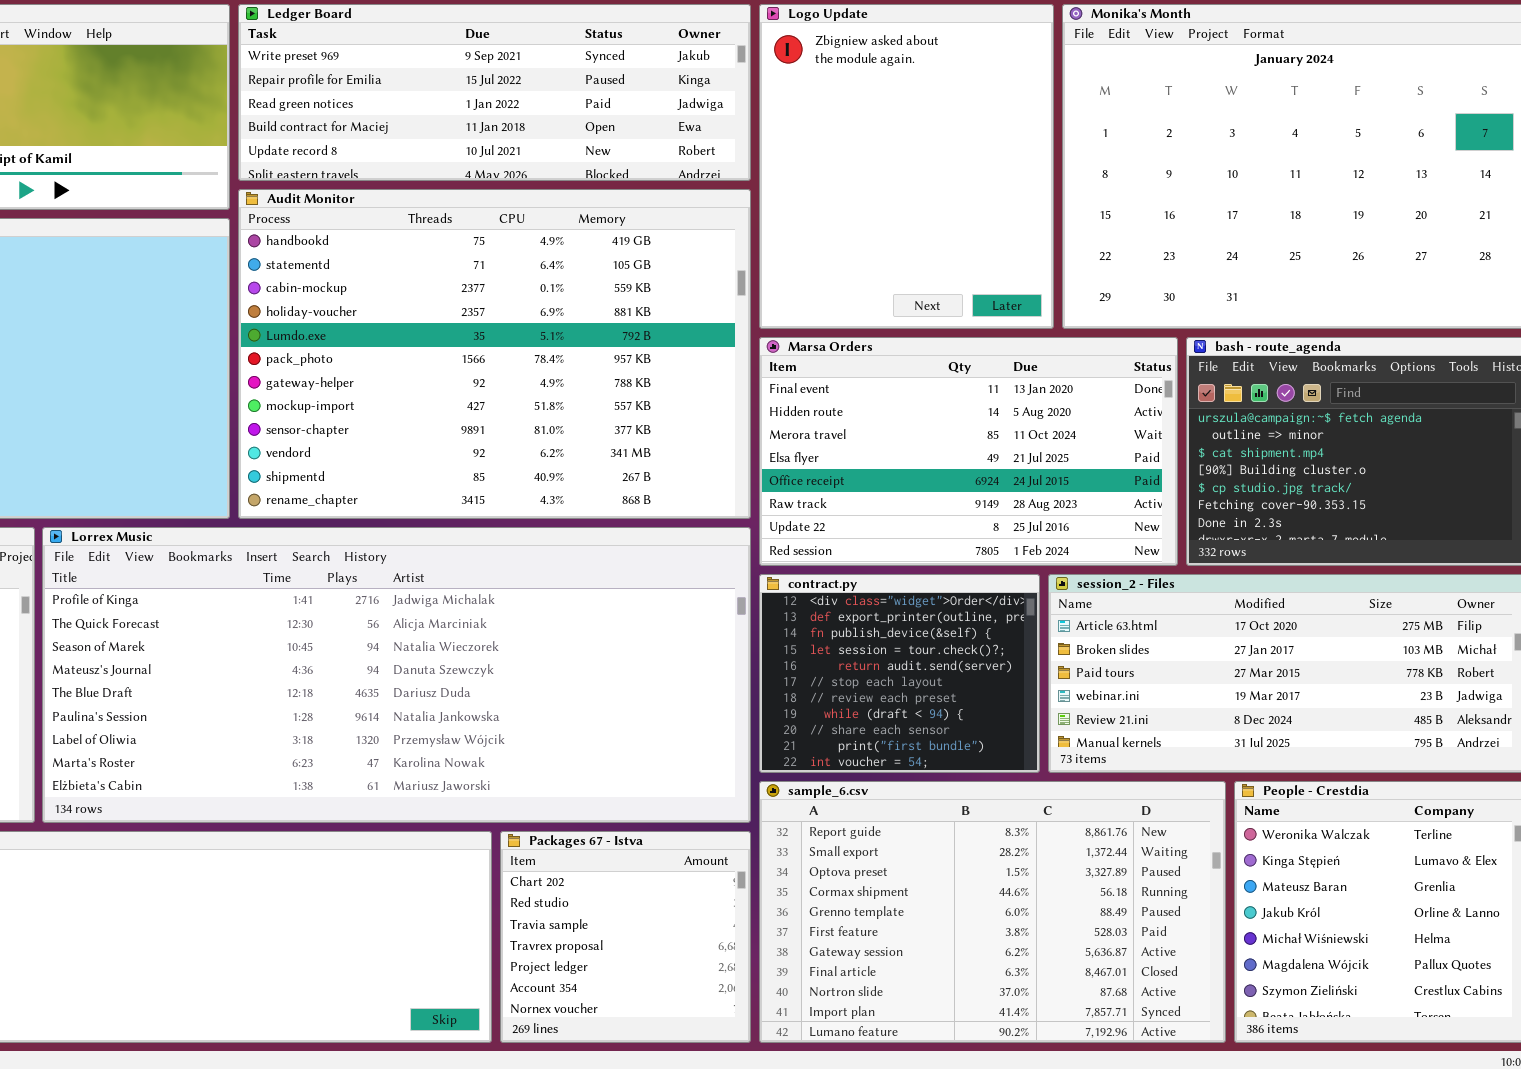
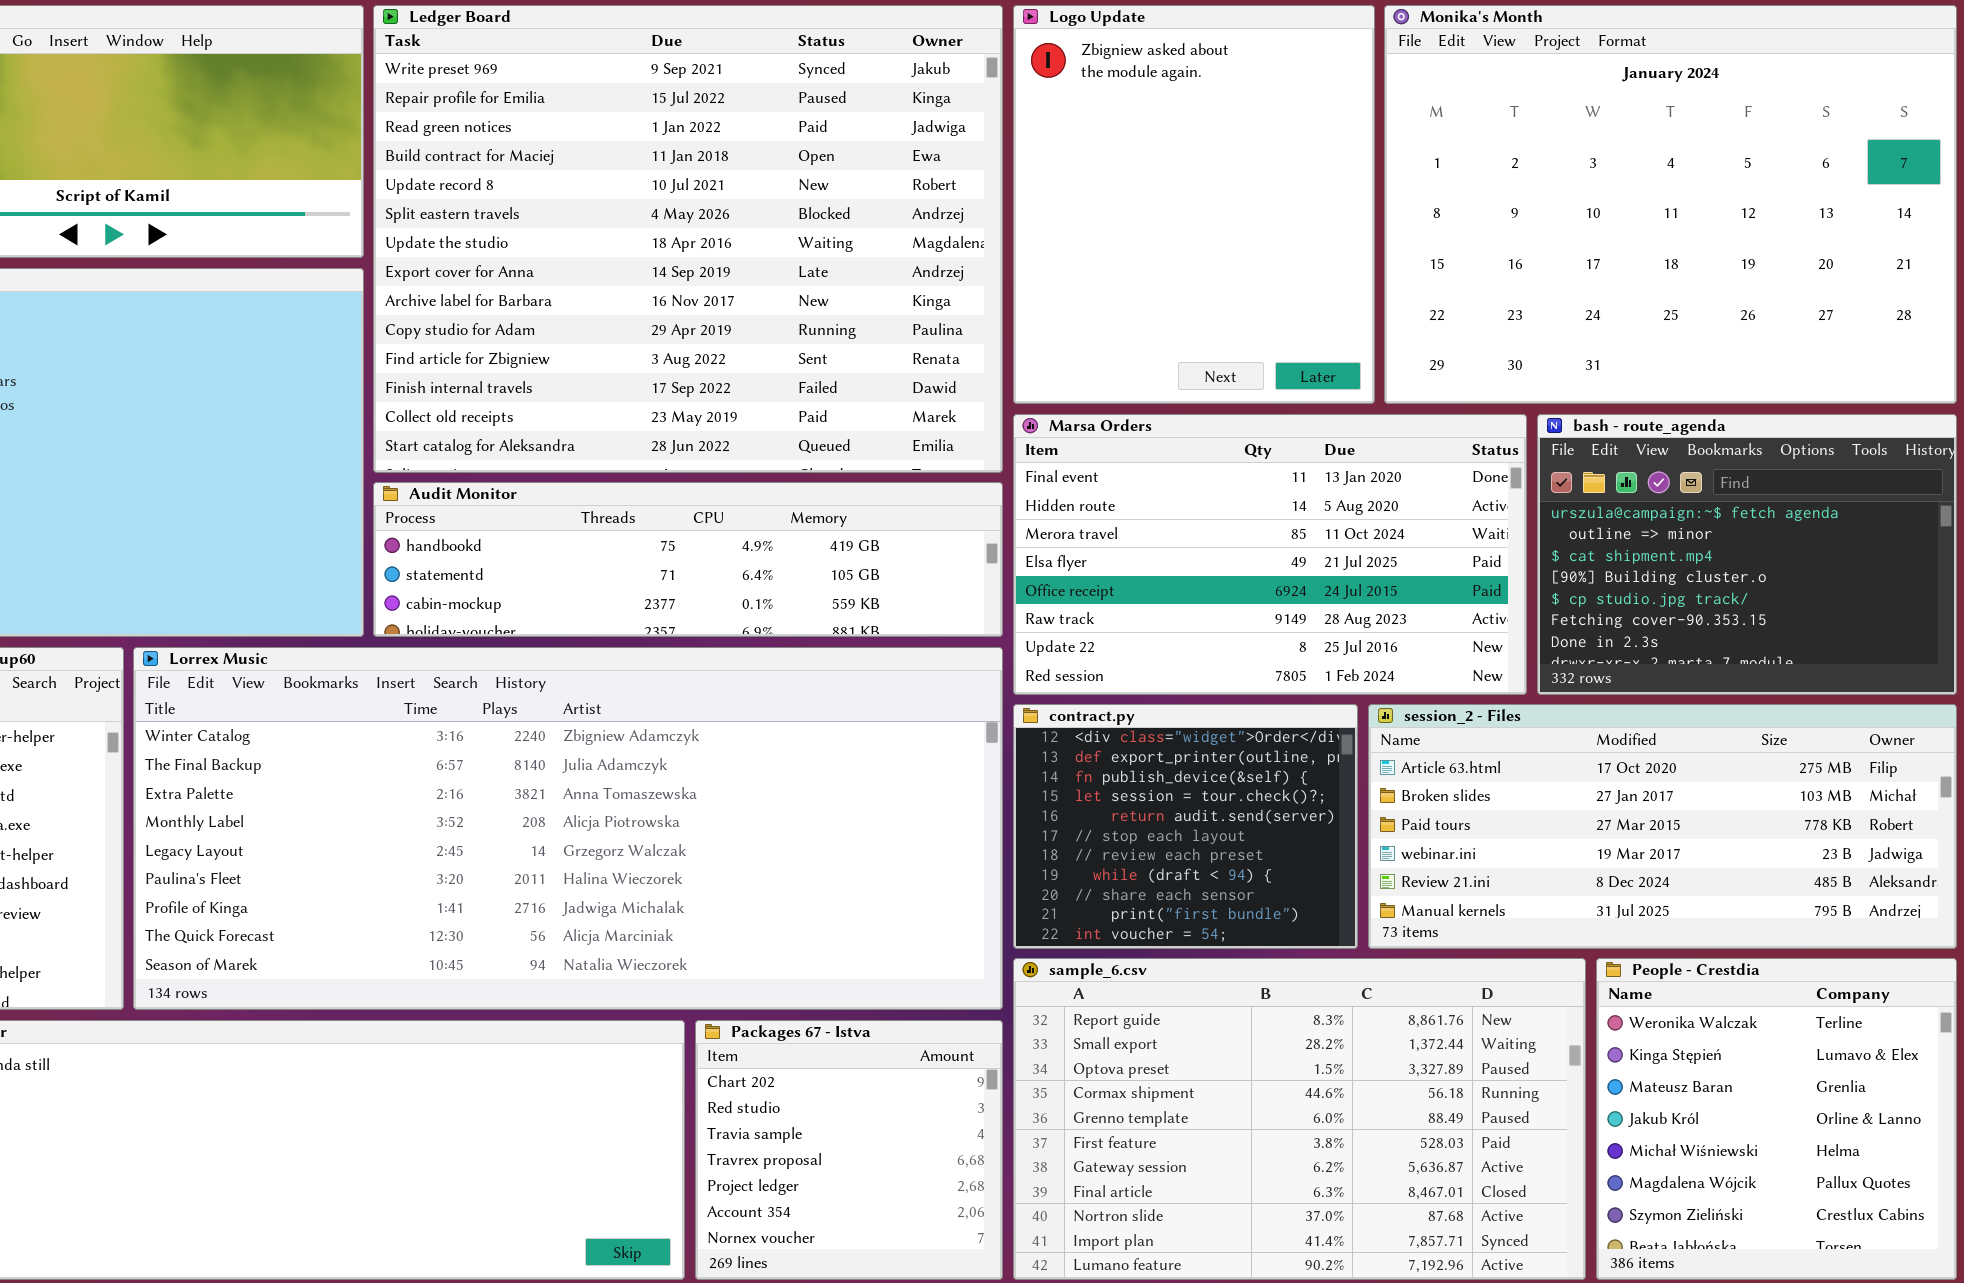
Ledger Board: [238,4,751,181] -> [373,5,1003,473], resized
Audit Monitor: [238,189,751,519] -> [373,482,1003,637], resized
Lorrex Music: [42,527,751,823] -> [133,647,1003,1010], scrolled up 6 rows

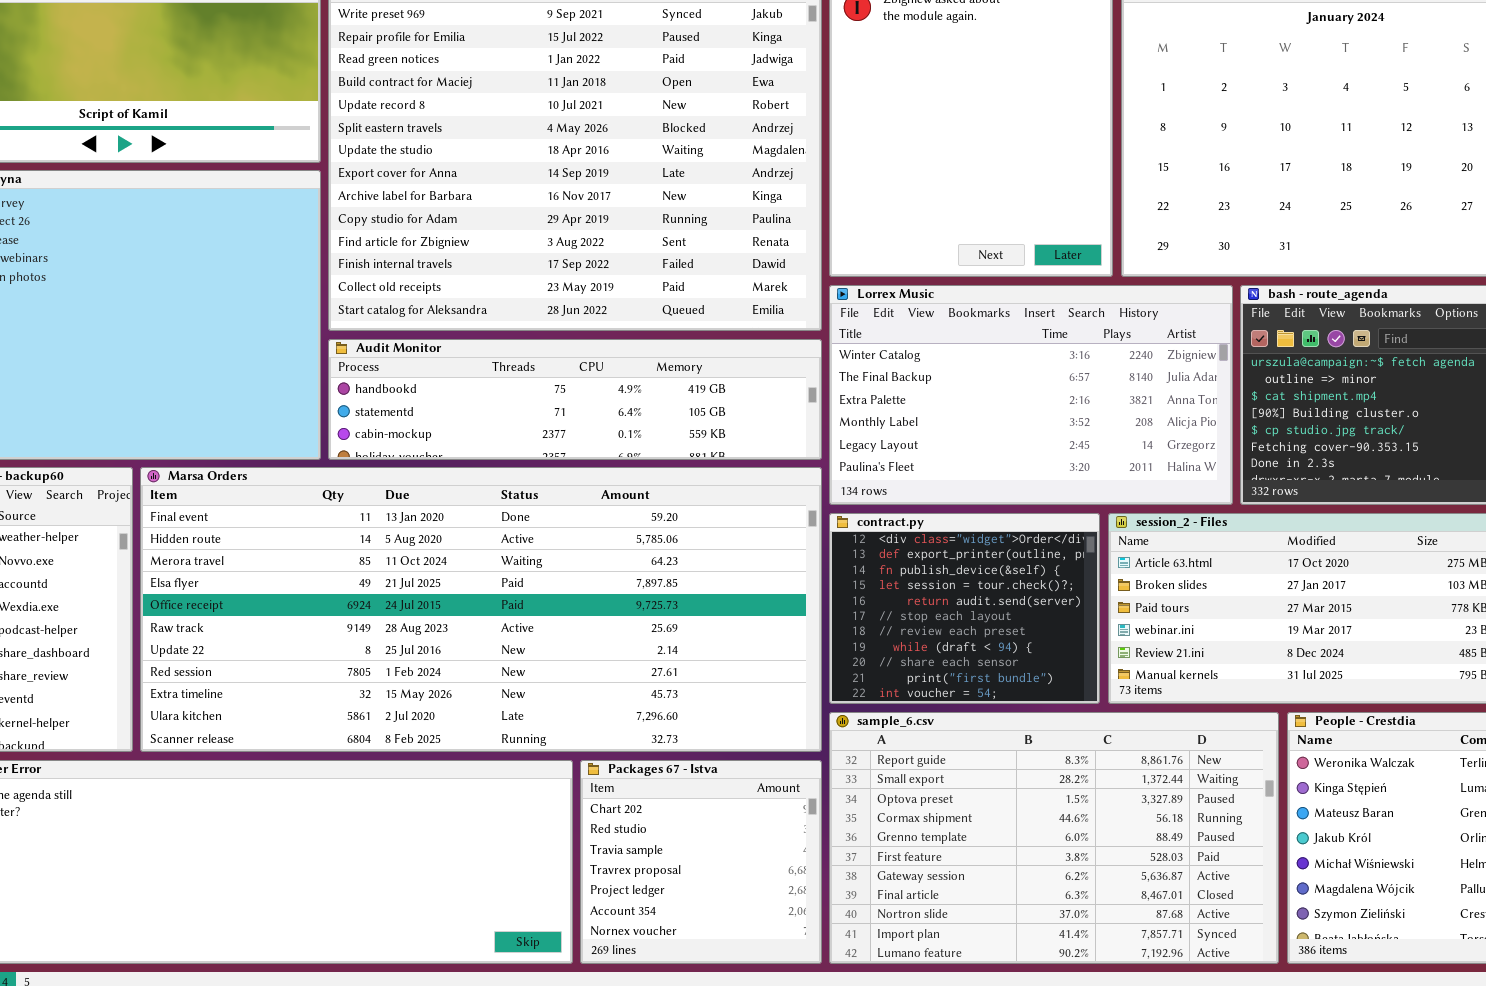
Marsa Orders: [1013,414,1527,695] -> [140,467,822,752], moved, resized
Lorrex Music: [133,647,1003,1010] -> [829,285,1233,505], moved, resized

